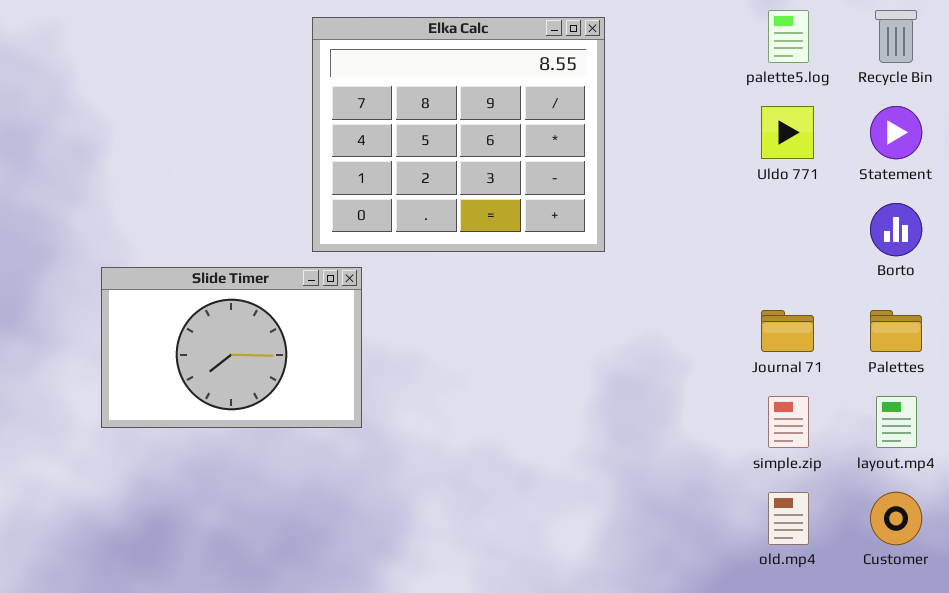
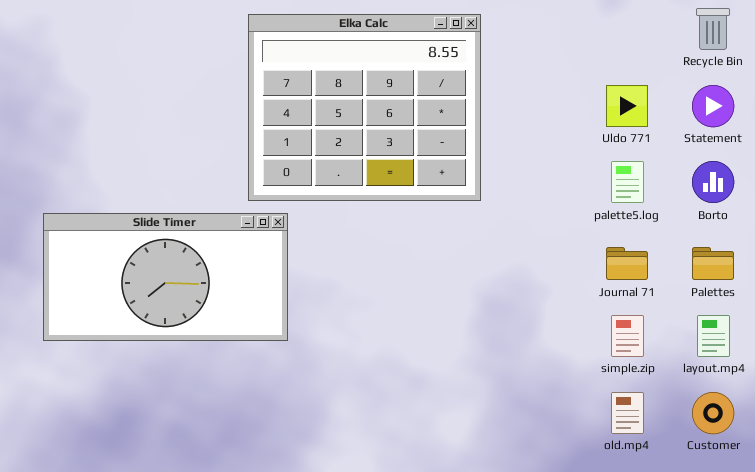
palette5.log: [768,10,809,63] -> [611,161,644,203], moved
Slide Timer: [101,267,362,428] -> [43,213,288,341], resized

